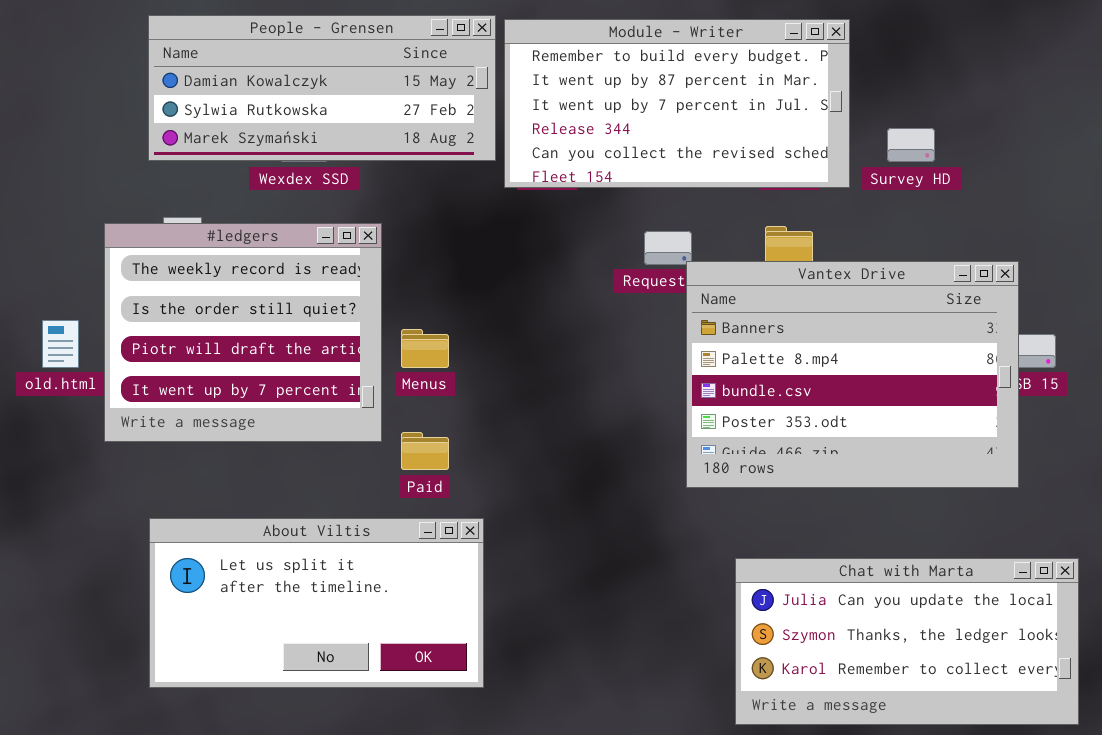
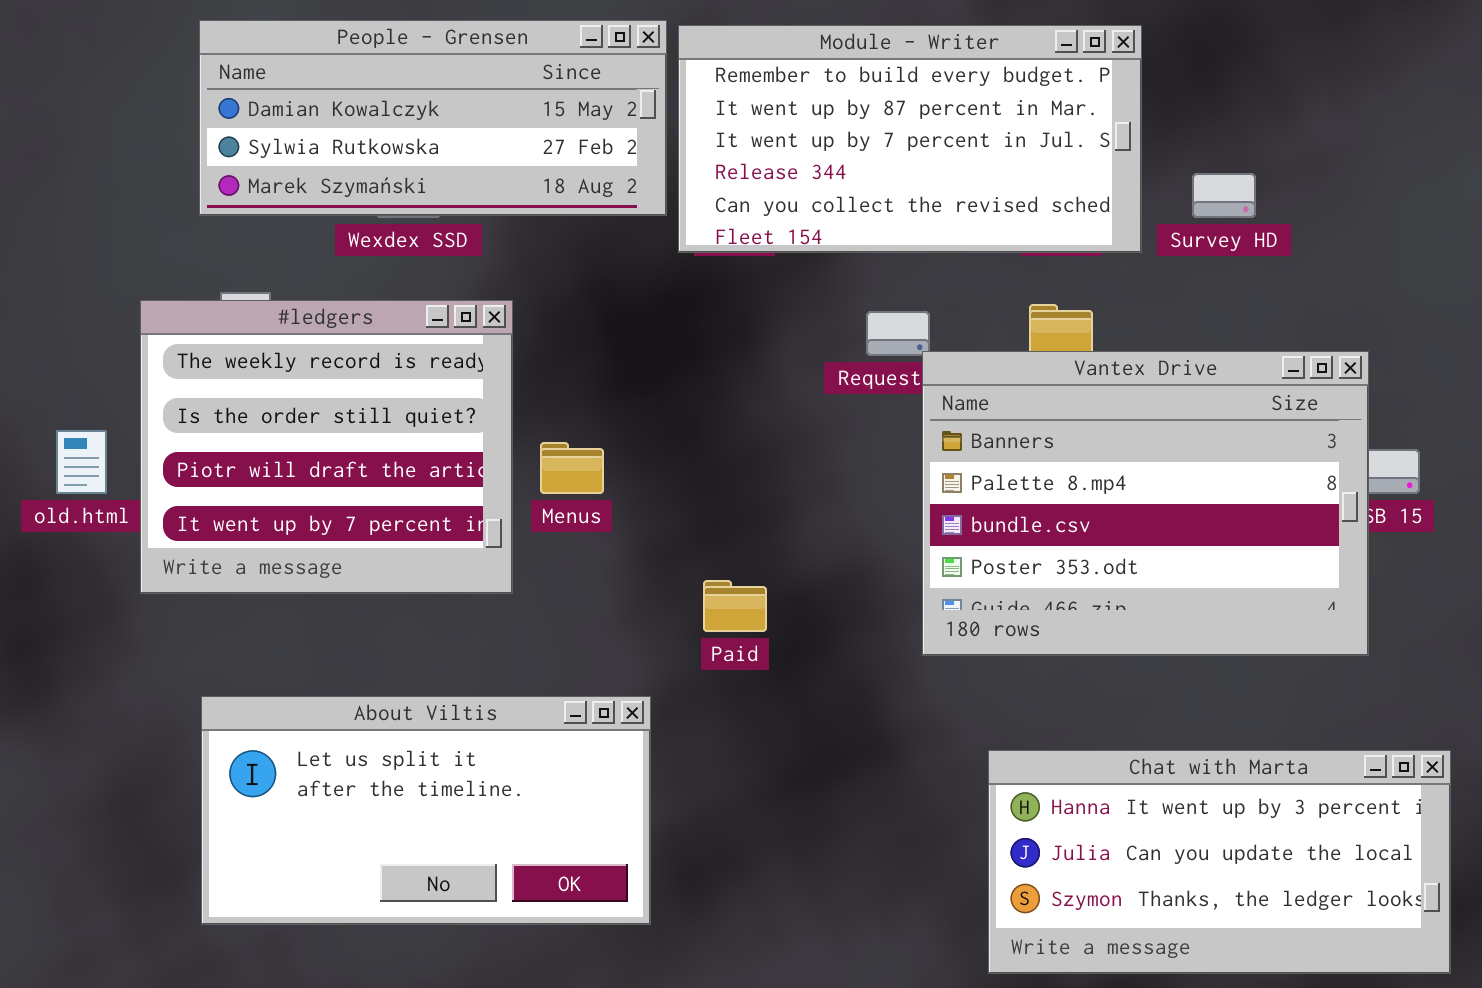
Paid: [401,432,449,470] -> [703,580,767,632], moved
Chat with Marta: [735,558,1079,725] -> [988,750,1451,974], scrolled up 1 row

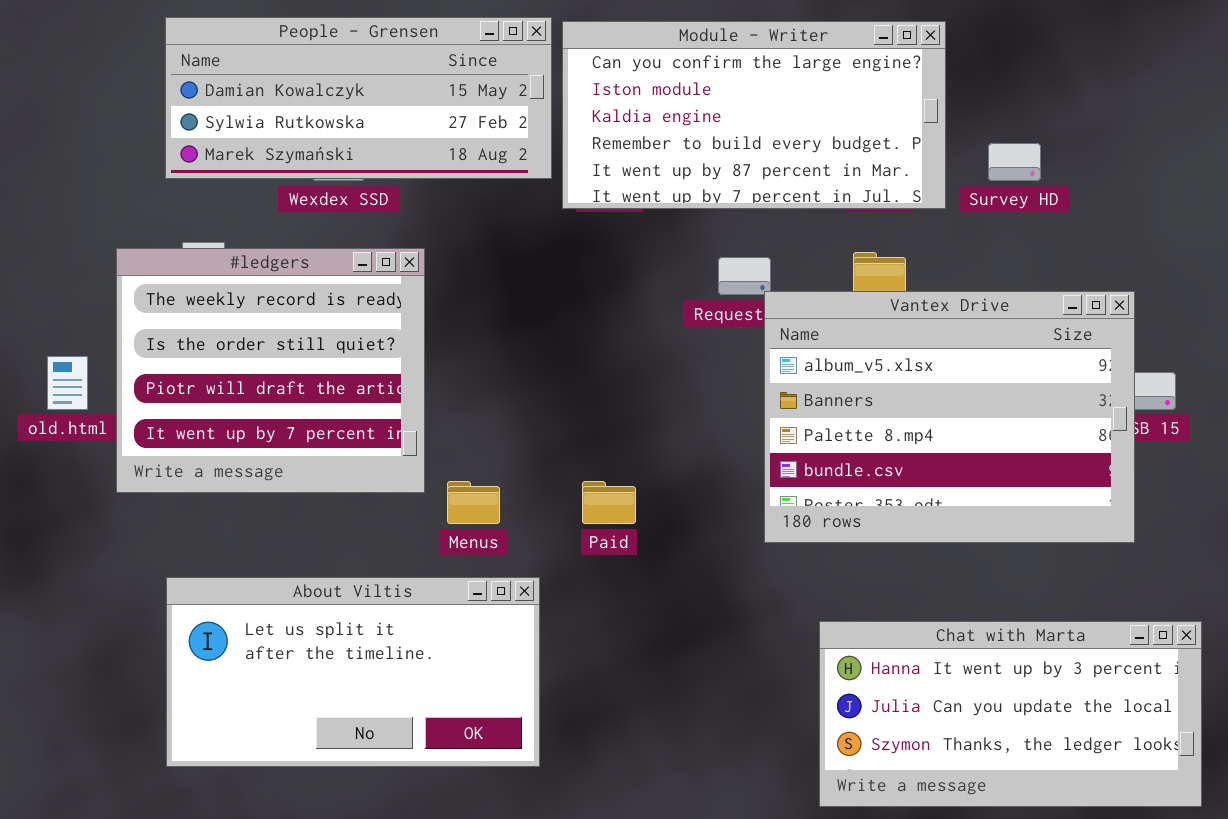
Module - Writer: [678,25,1142,253] -> [562,21,946,209], scrolled up 3 rows
Vantex Drive: [922,351,1369,656] -> [764,291,1135,543], scrolled up 1 row
Menus: [540,442,604,494] -> [447,481,500,524], moved

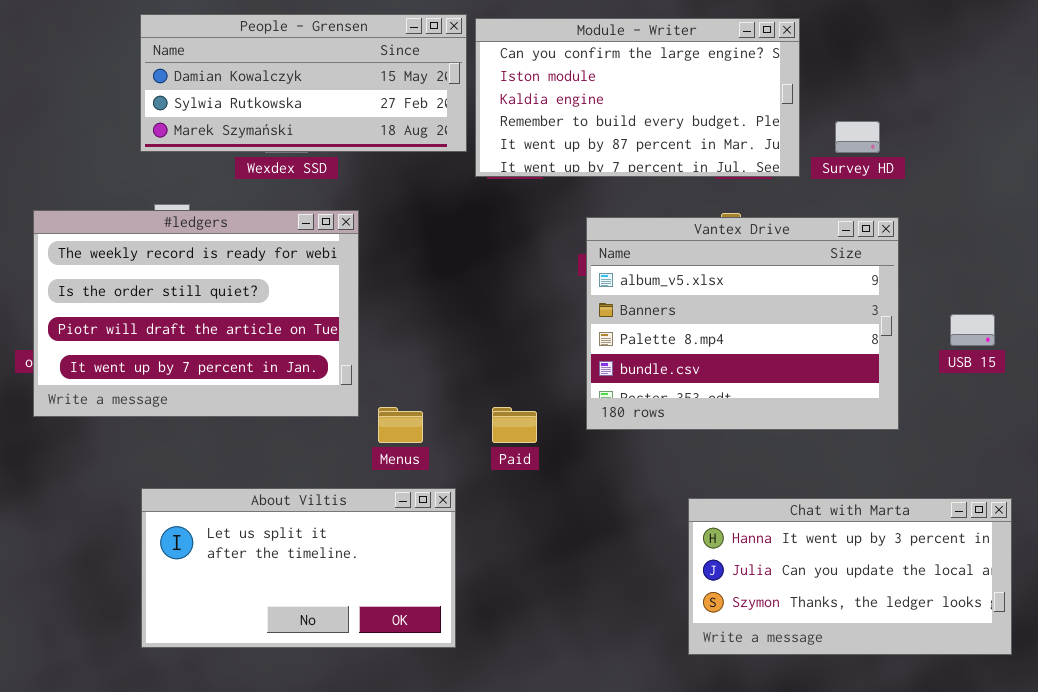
#ledgers: [116,248,425,493] -> [33,210,359,417], resized
Vantex Drive: [764,291,1135,543] -> [586,217,899,430], moved
Chat with Marta: [819,621,1202,807] -> [688,498,1012,655], moved

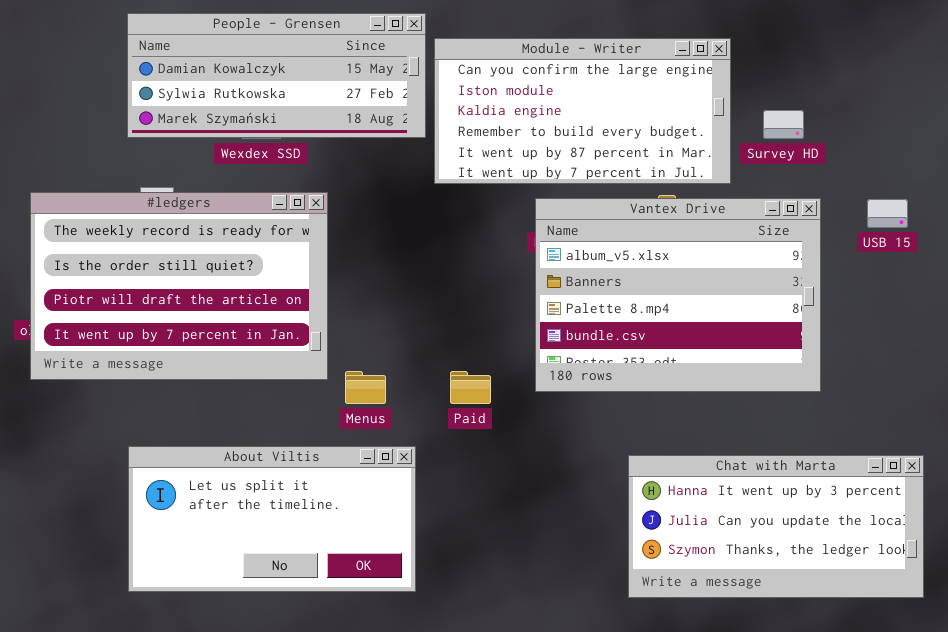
Module - Writer: [475,18,800,177] -> [434,38,731,184], moved
USB 15: [950,314,995,346] -> [867,199,908,228], moved

